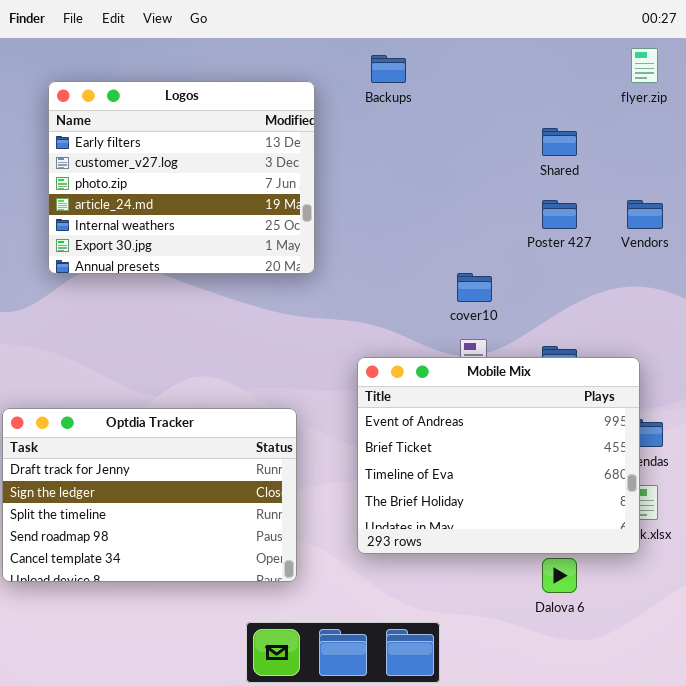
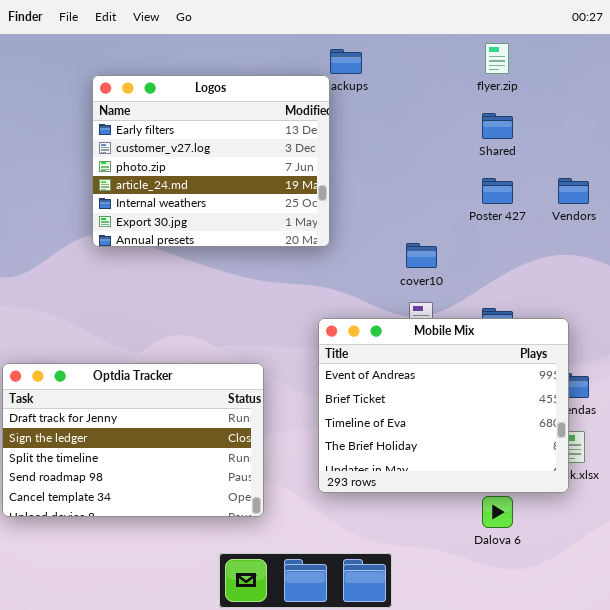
flyer.zip: [631,48,658,83] -> [485,43,509,74], moved
Logos: [48,81,315,274] -> [92,75,330,247], moved

